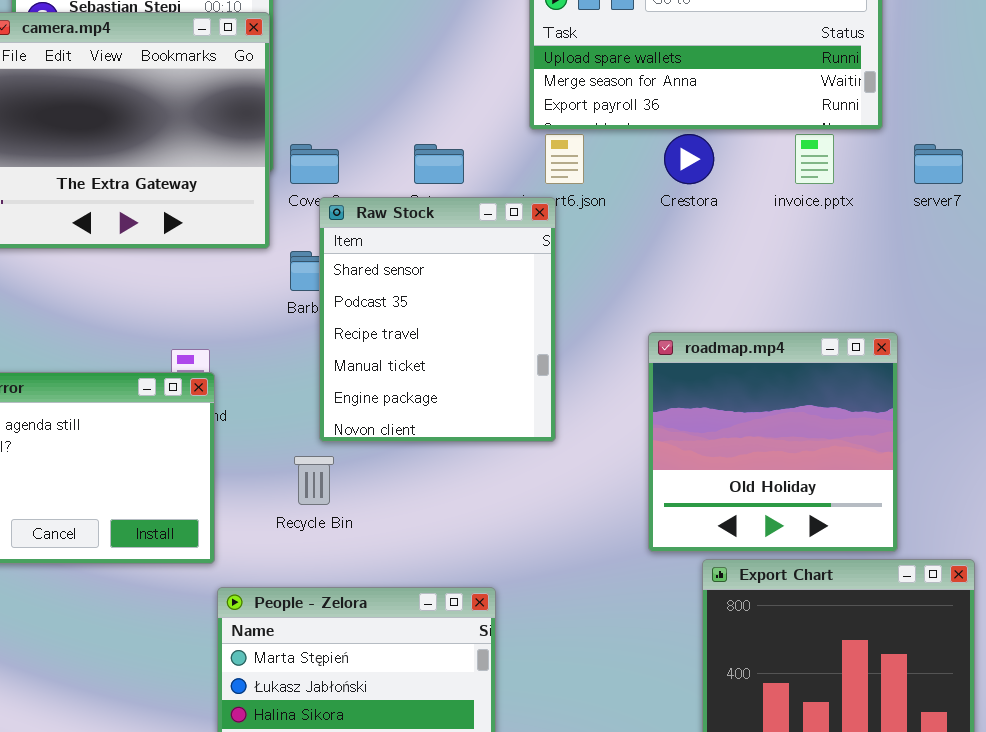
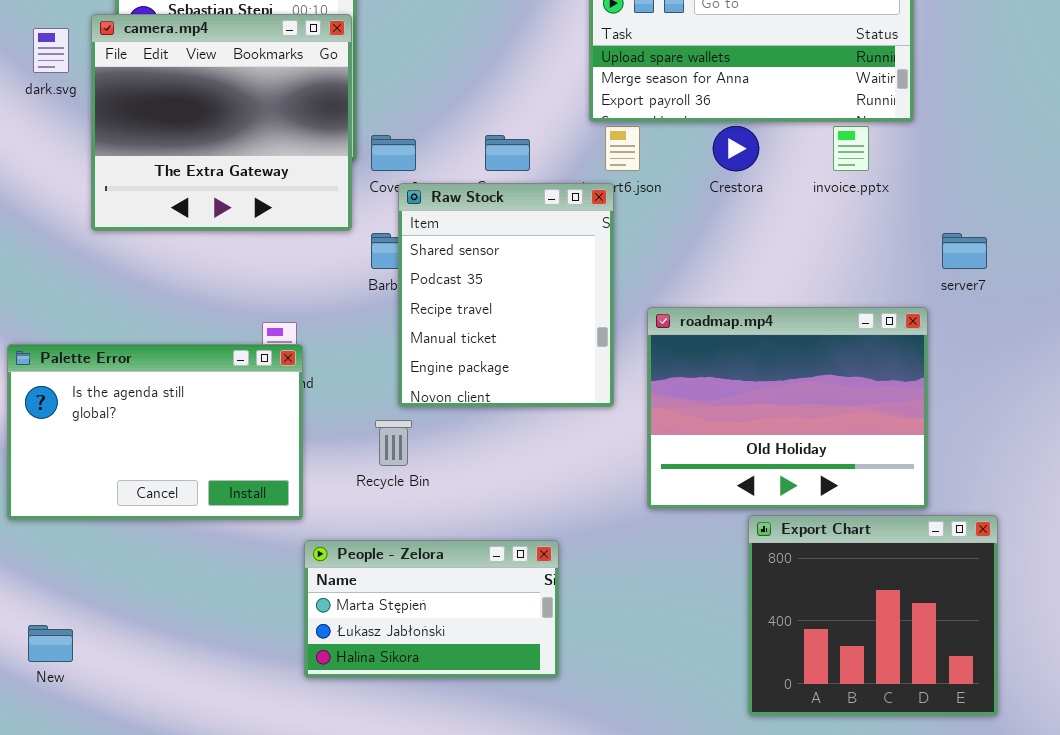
server7: [914,144,963,184] -> [942,233,987,269], moved
roadmap.mp4: [648,332,898,552] -> [647,307,928,509], resized

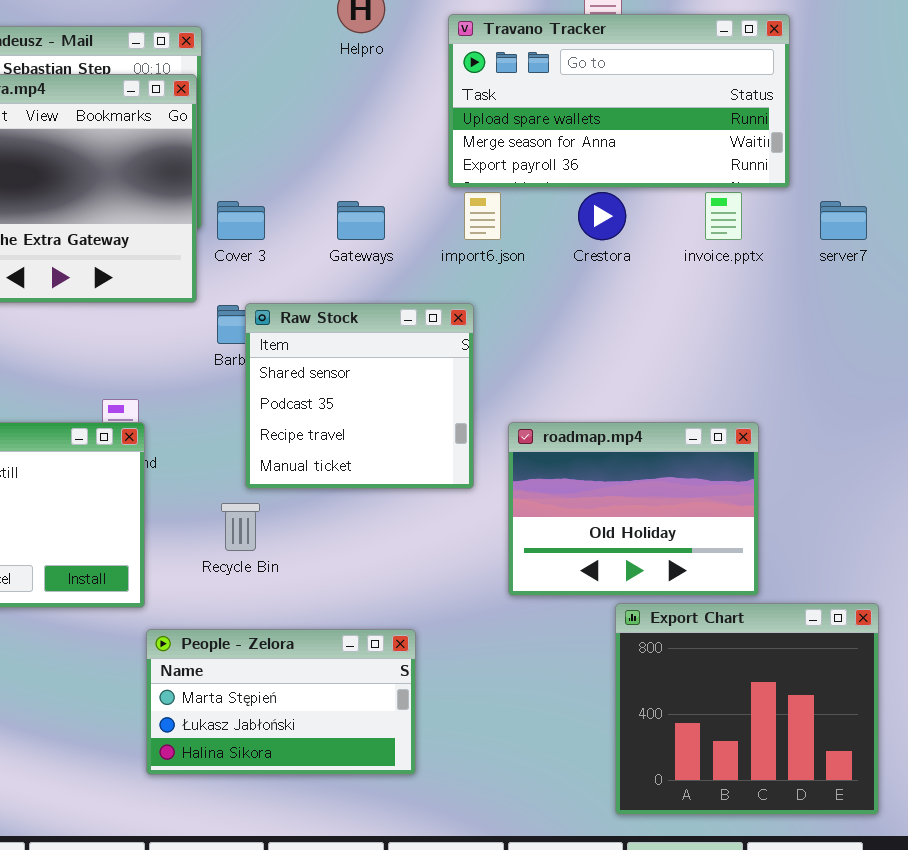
Raw Stock: [398,183,614,407] -> [245,303,474,489], resized
server7: [942,233,987,269] -> [820,201,867,240], moved
roadmap.mp4: [647,307,928,509] -> [508,422,759,596], resized

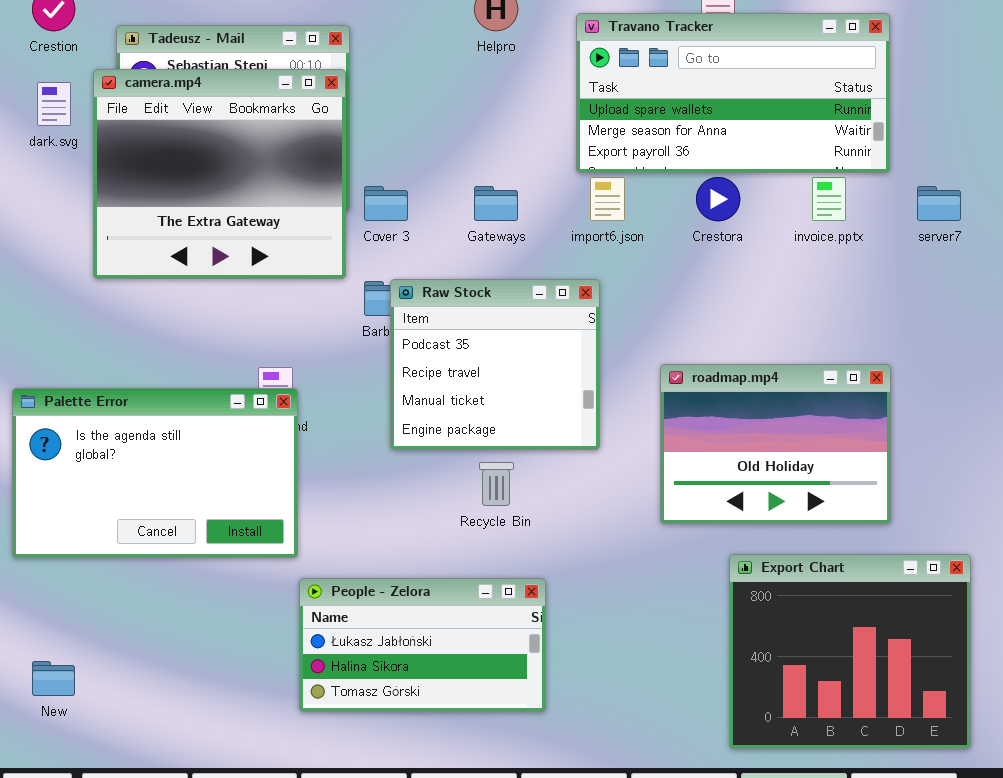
Raw Stock: [245,303,474,489] -> [390,279,600,450], scrolled down 1 row
roadmap.mp4: [508,422,759,596] -> [660,364,891,524], moved
Recycle Bin: [221,503,260,551] -> [479,462,514,506], moved
People - Zelora: [146,629,416,775] -> [299,578,546,712], scrolled down 1 row

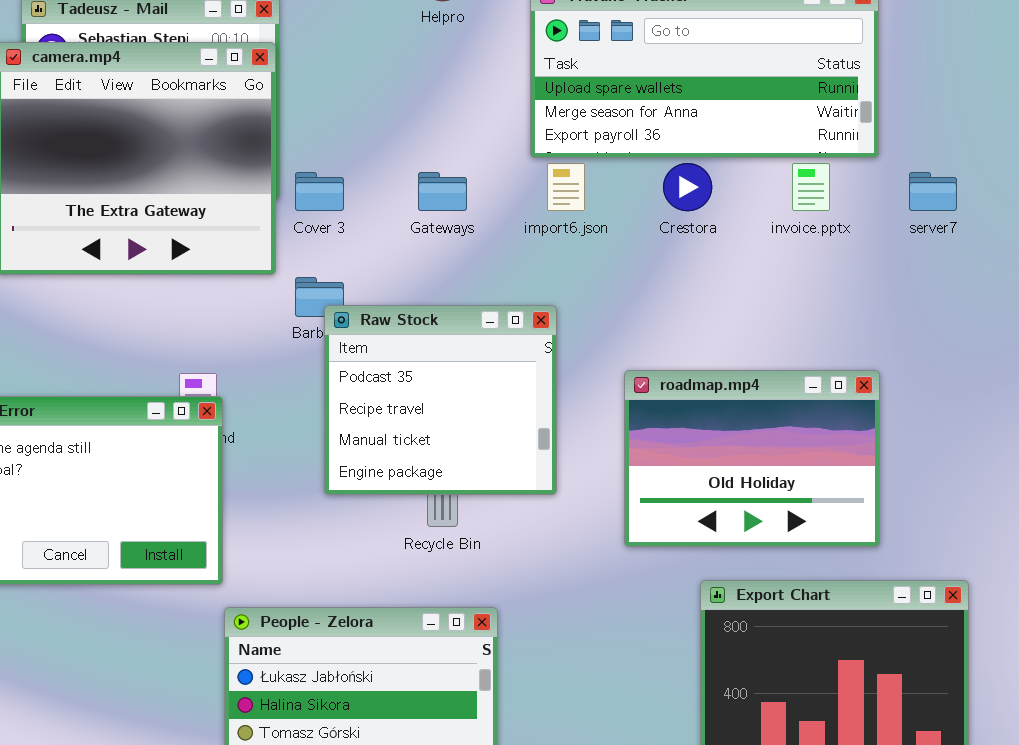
Raw Stock: [390,279,600,450] -> [324,305,557,495], moved

